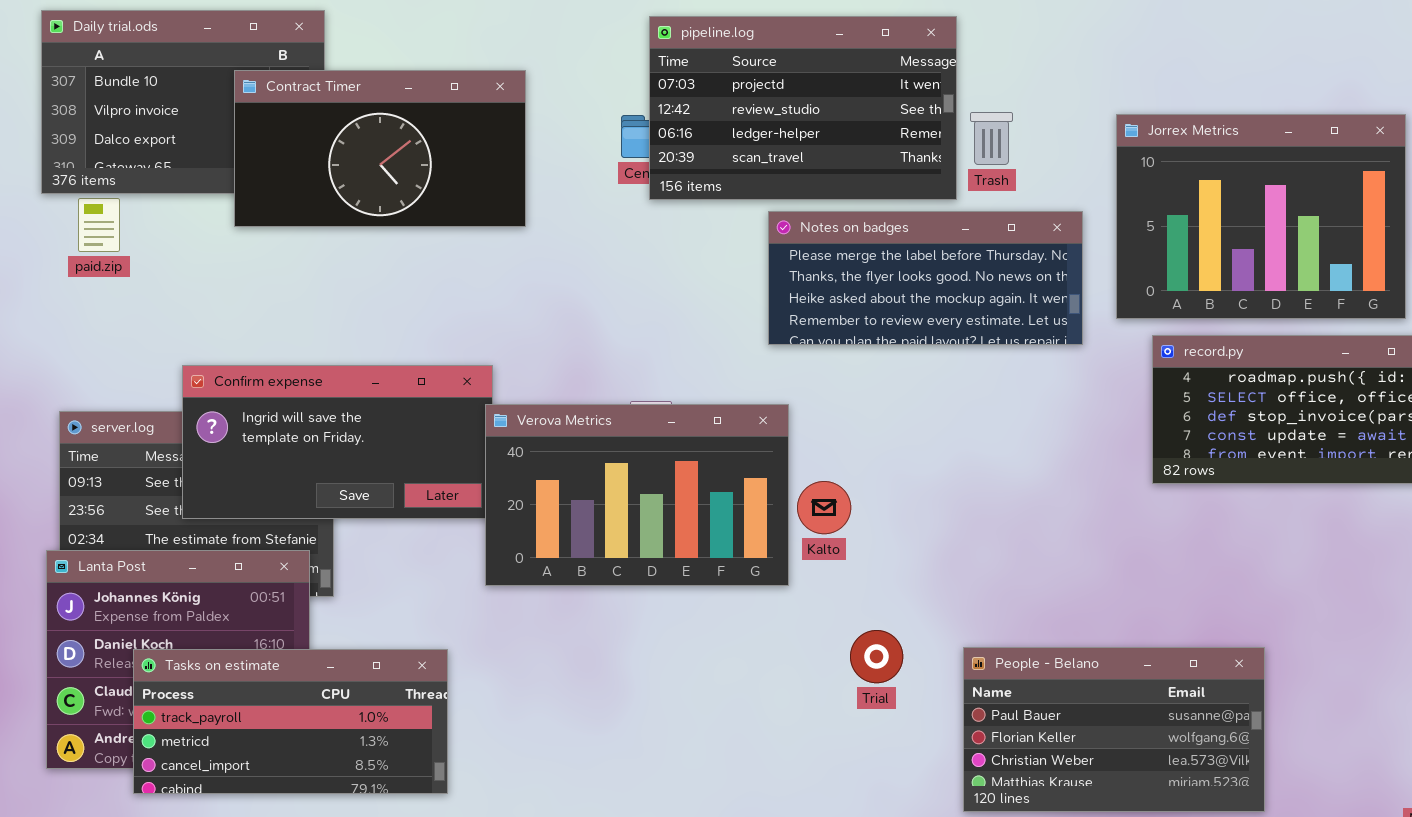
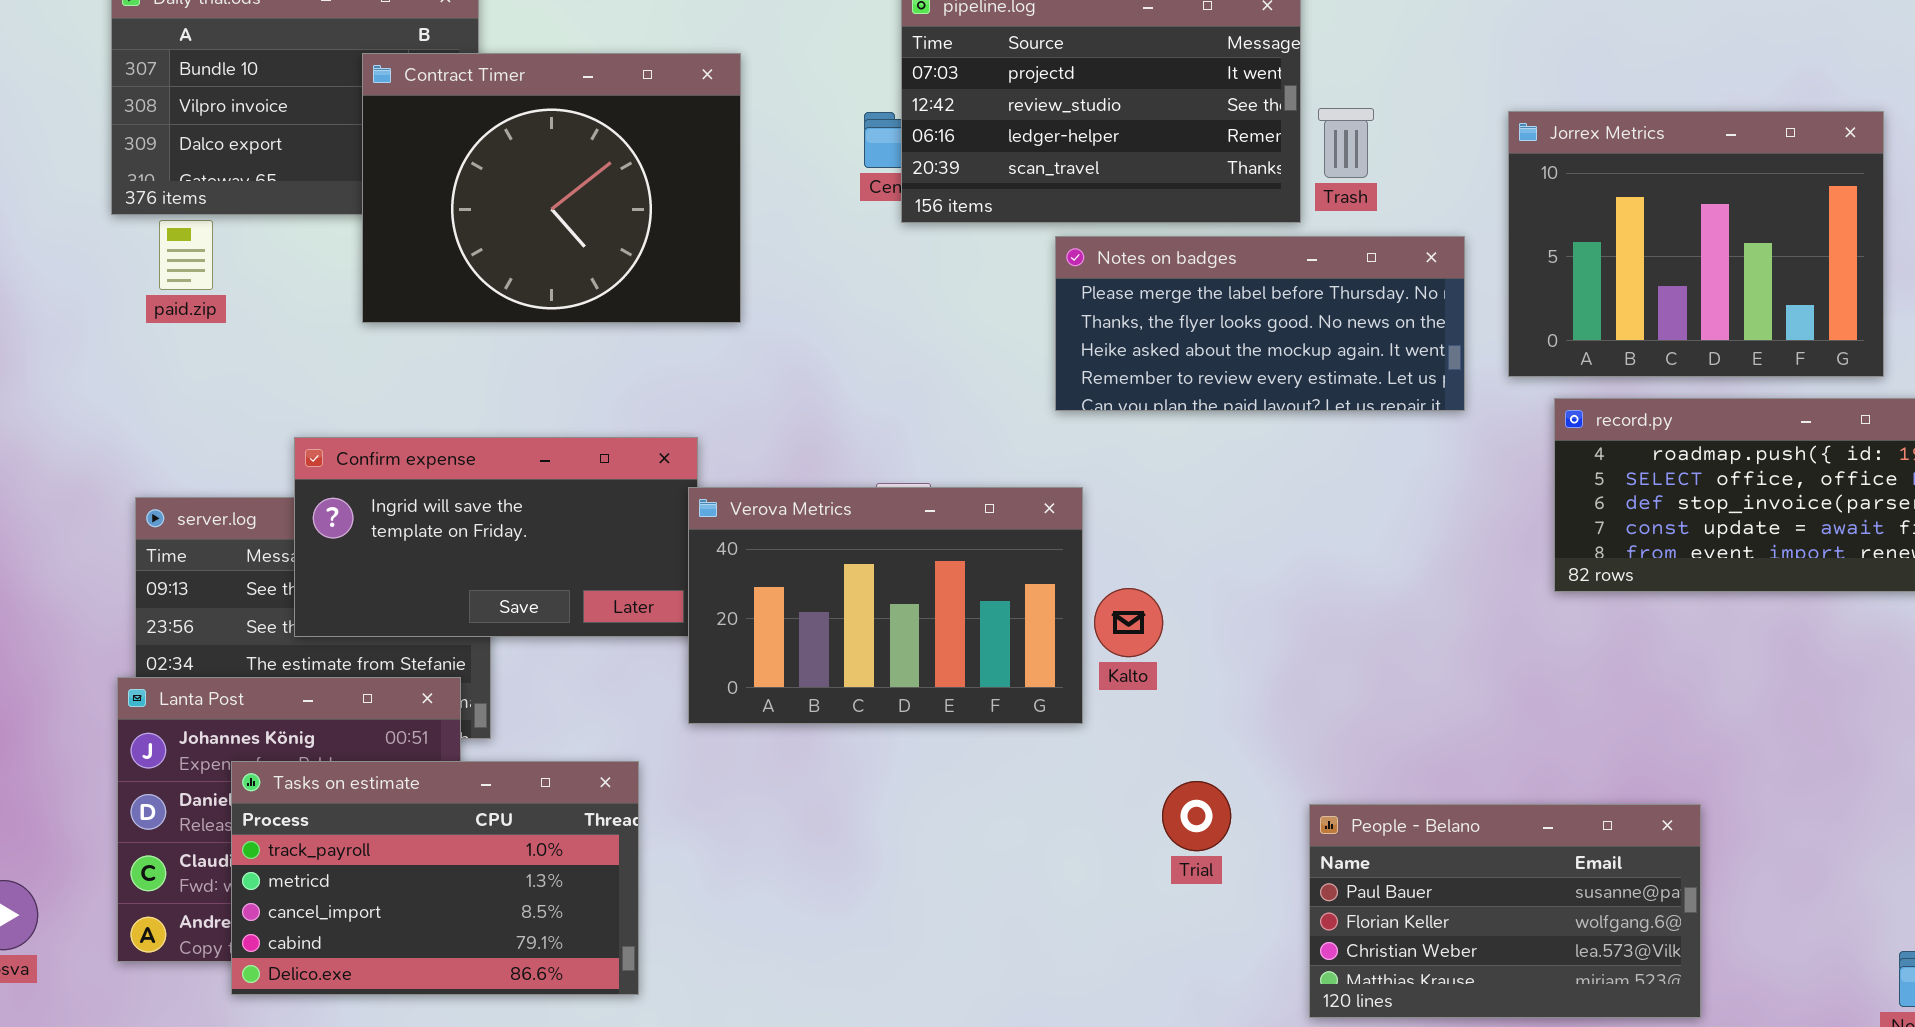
Contract Timer: [234,70,526,227] -> [362,53,741,323], resized
Tasks on estimate: [133,649,448,794] -> [231,761,639,995], resized

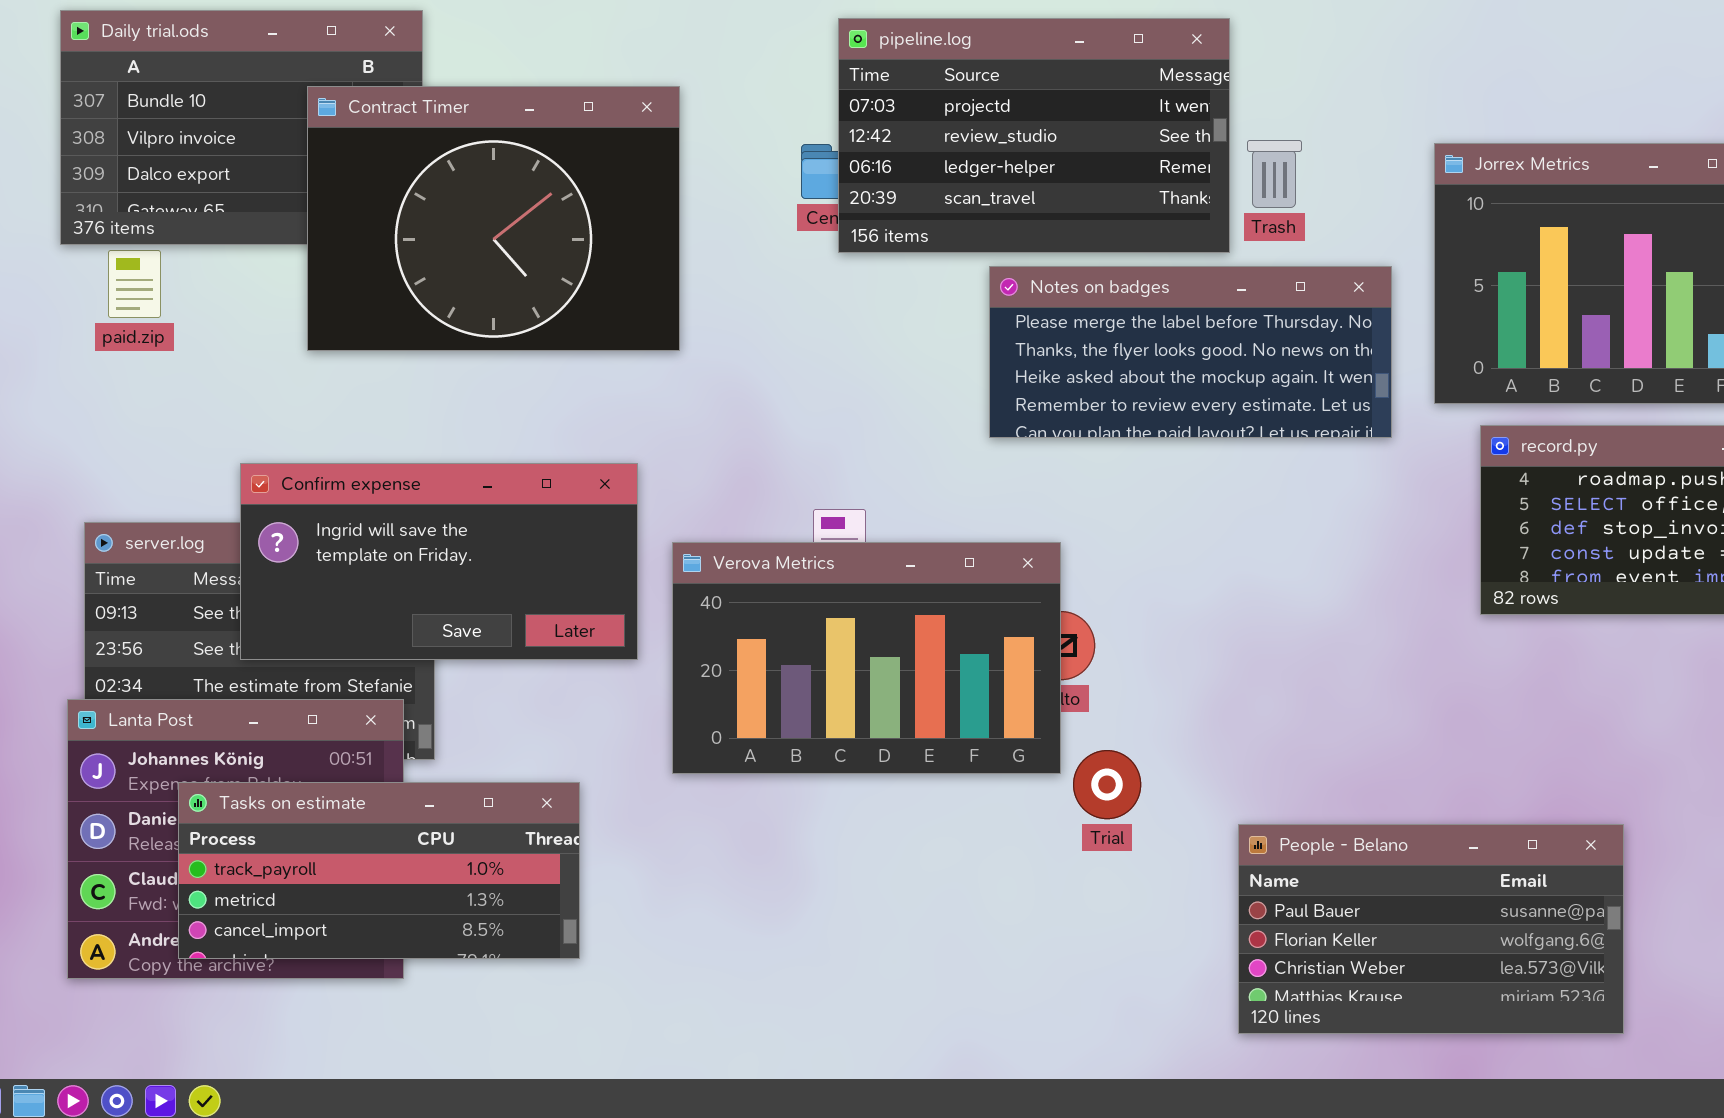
Verova Metrics: [688,487,1083,724] -> [672,542,1061,774], moved
Tasks on estimate: [231,761,639,995] -> [178,782,580,959], resized
Trial: [1162,781,1231,851] -> [1073,750,1141,819], moved

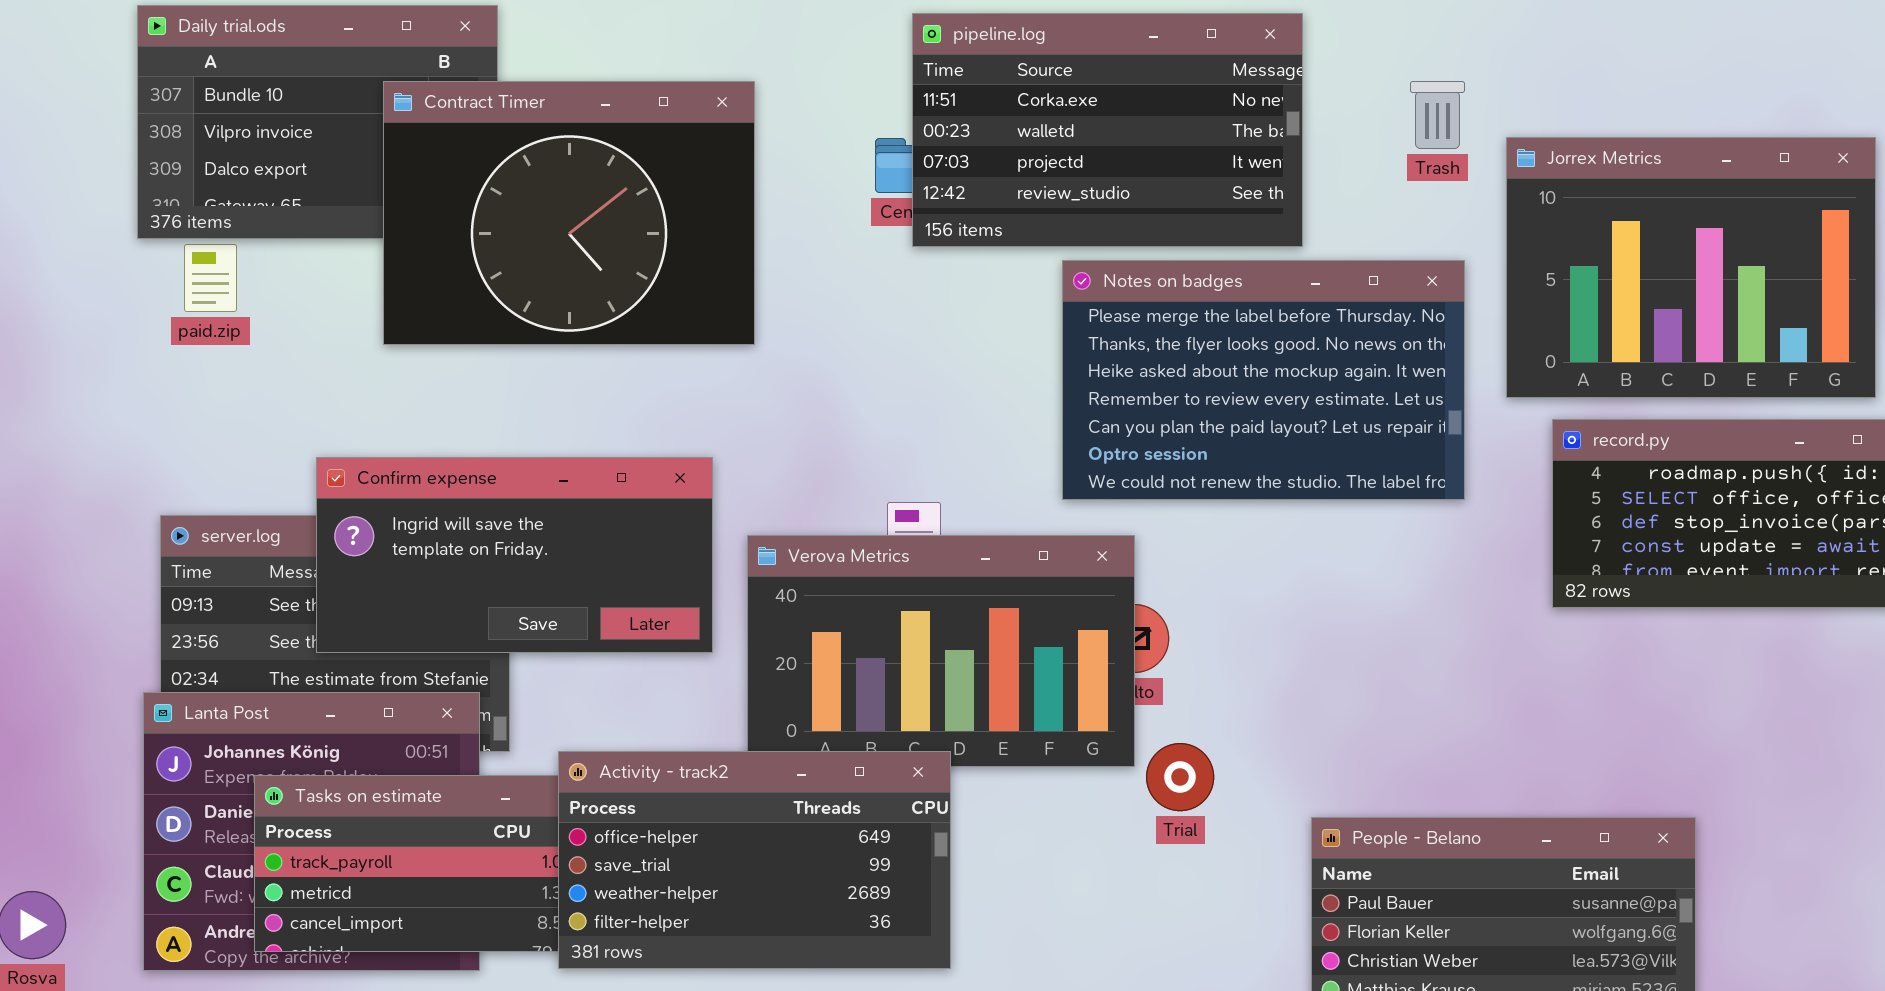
pipeline.log: [838,18,1230,253] -> [912,13,1303,247], scrolled up 2 rows
Trash: [1247,140,1302,208] -> [1410,81,1465,149], moved
Notes on badges: [989,266,1392,438] -> [1062,260,1465,500], resized
Activity - track2: none -> [558,751,951,969], opened

